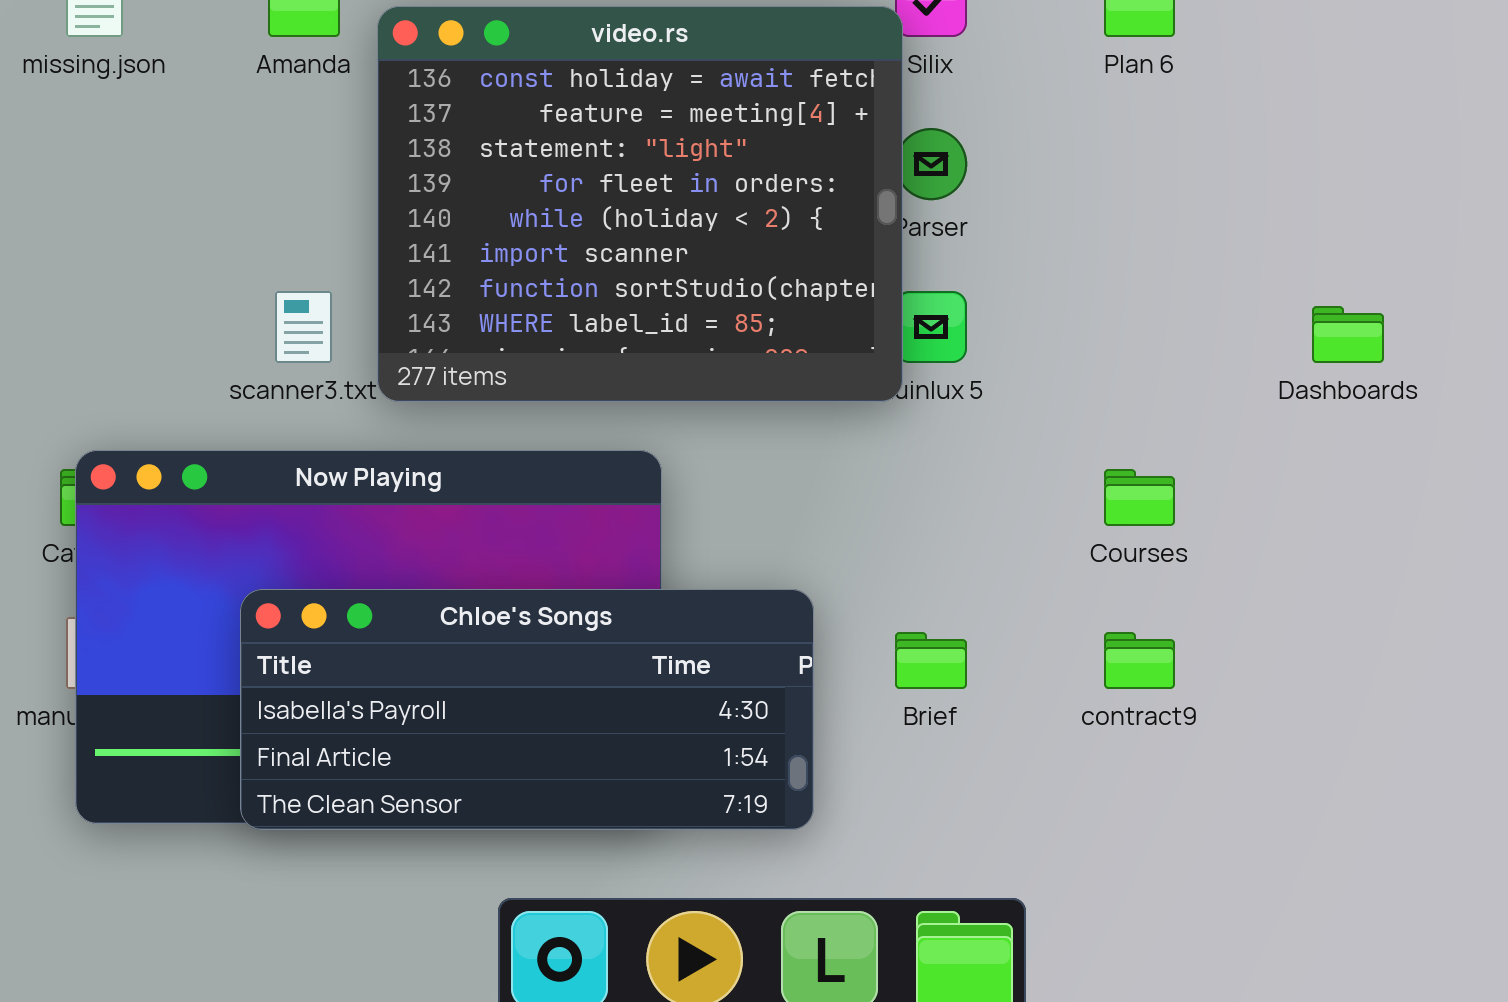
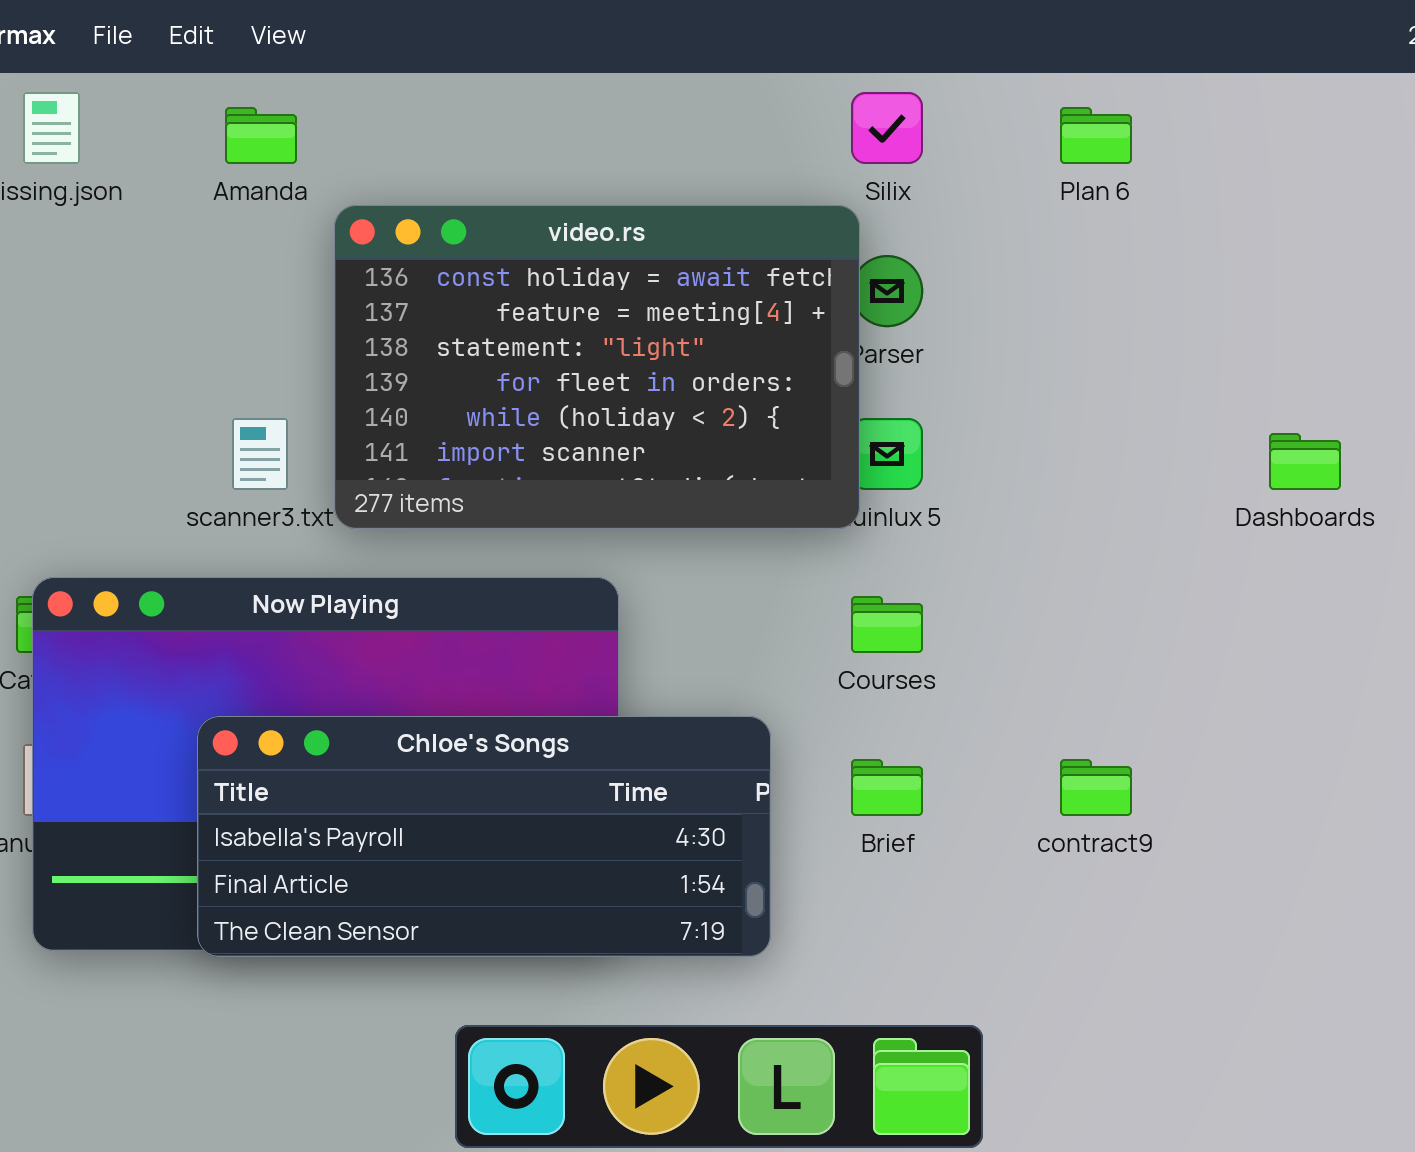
video.rs: [377,6,903,402] -> [334,205,860,529], resized
Courses: [1104,469,1175,526] -> [851,596,923,653], moved

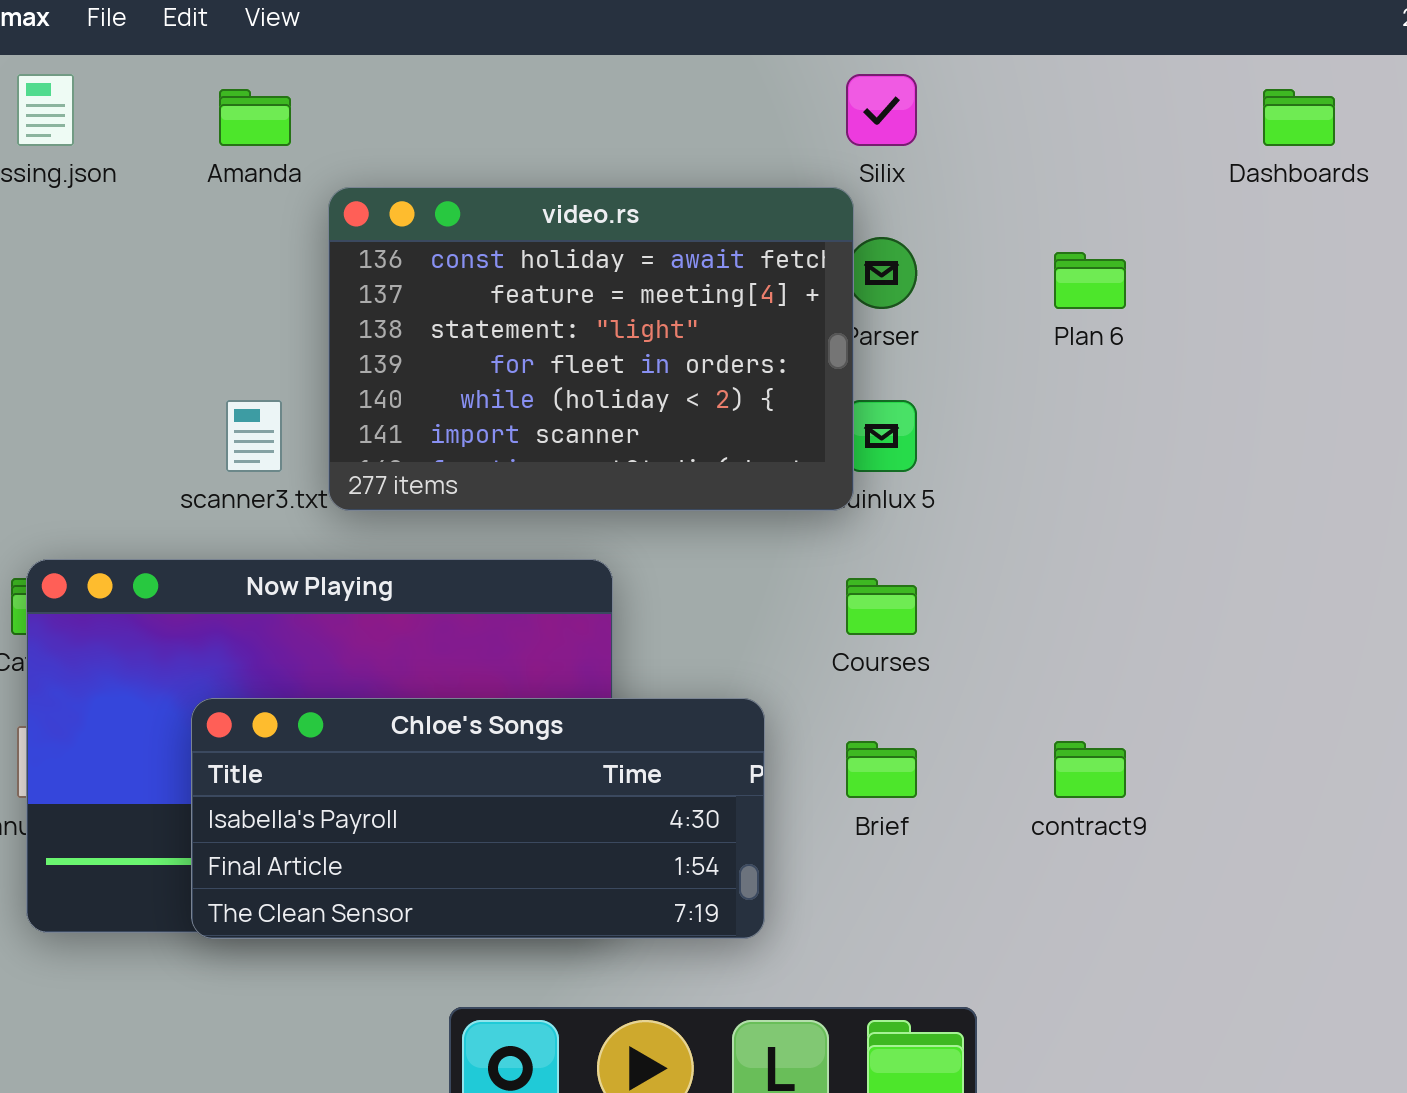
Plan 6: [1060,107,1132,164] -> [1054,252,1126,309], moved
Dashboards: [1269,433,1341,490] -> [1263,89,1335,146], moved

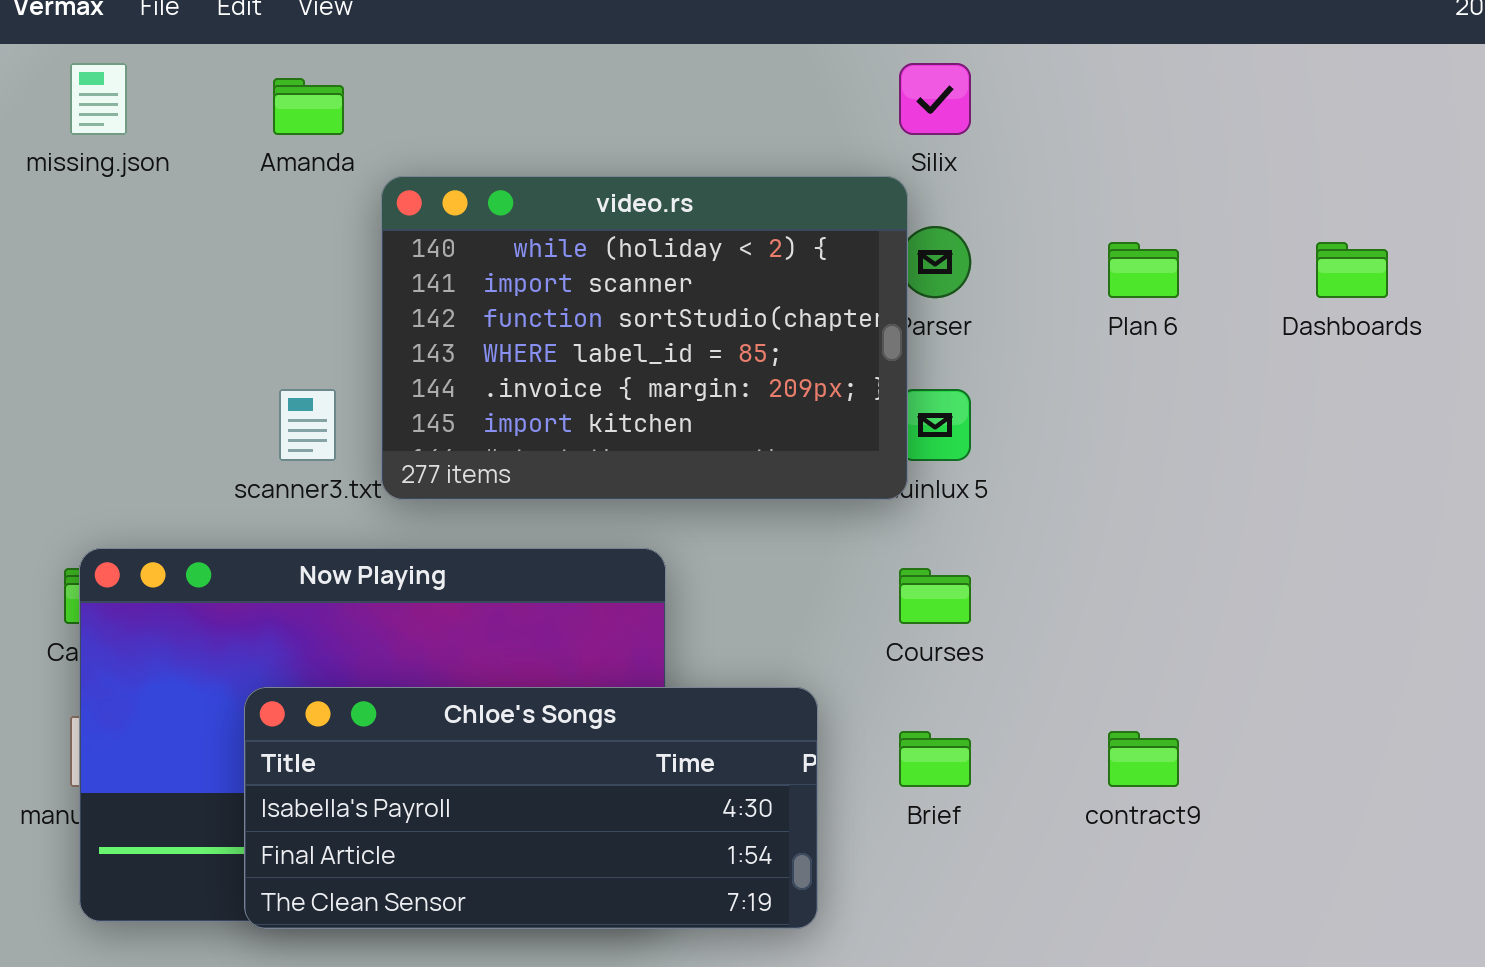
Dashboards: [1263,89,1335,146] -> [1316,242,1388,298], moved
video.rs: [328,187,854,511] -> [381,176,908,500], scrolled down 4 rows

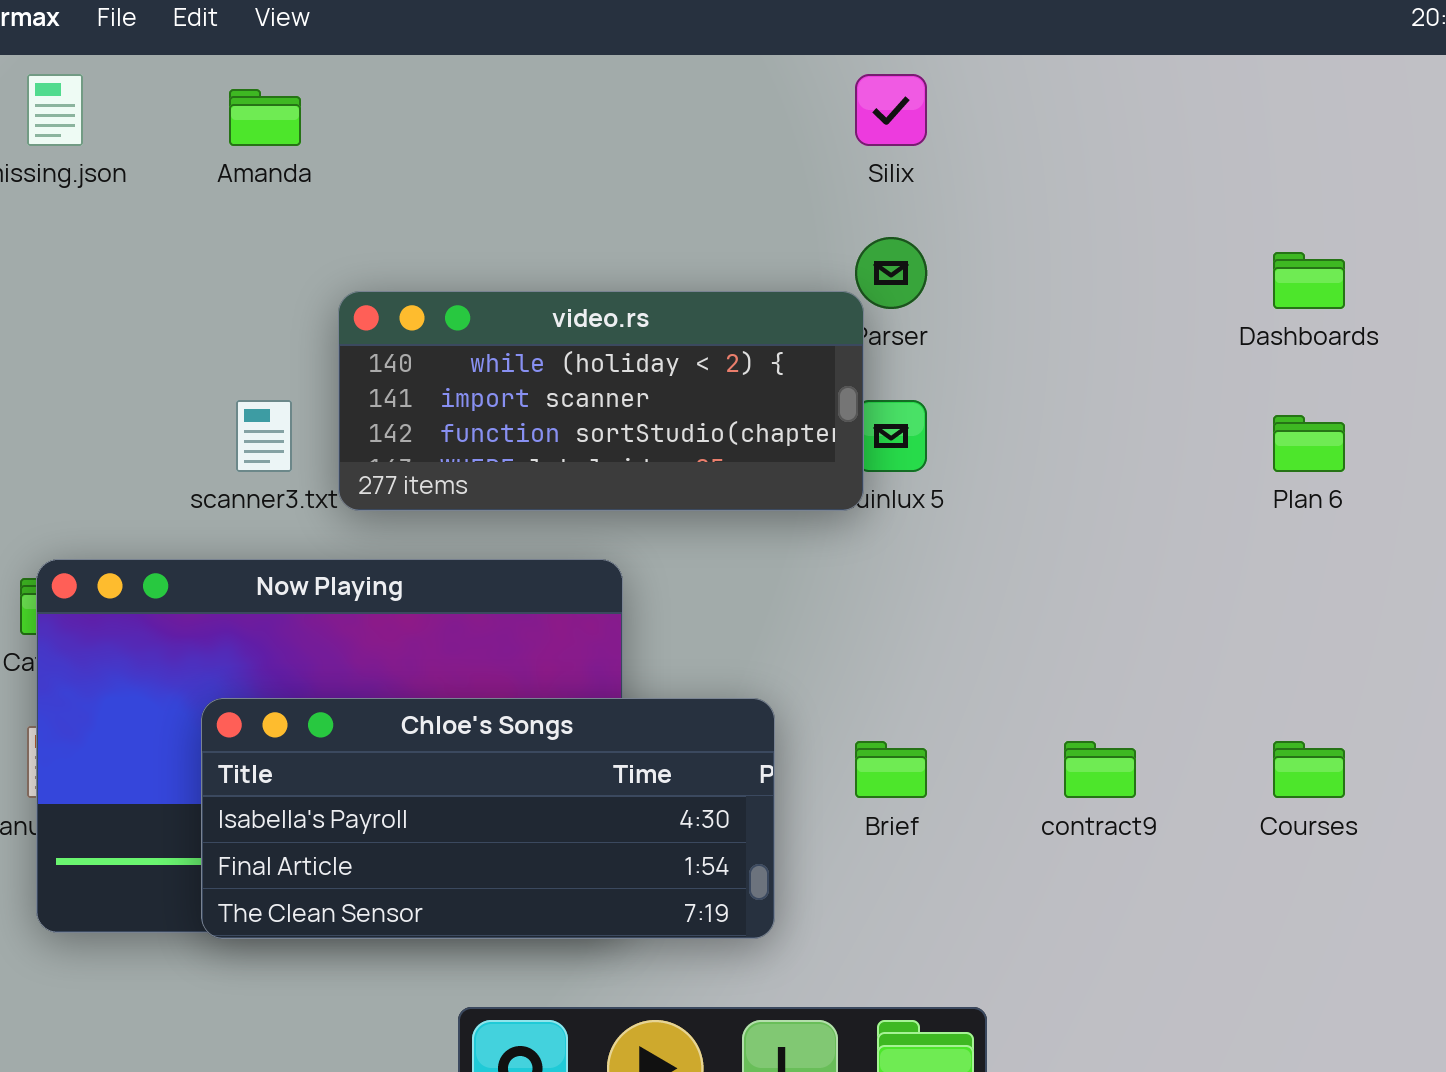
video.rs: [381,176,908,500] -> [338,291,864,511], resized
Plan 6: [1108,242,1179,298] -> [1273,415,1345,472], moved
Courses: [899,568,971,624] -> [1273,741,1345,798], moved

